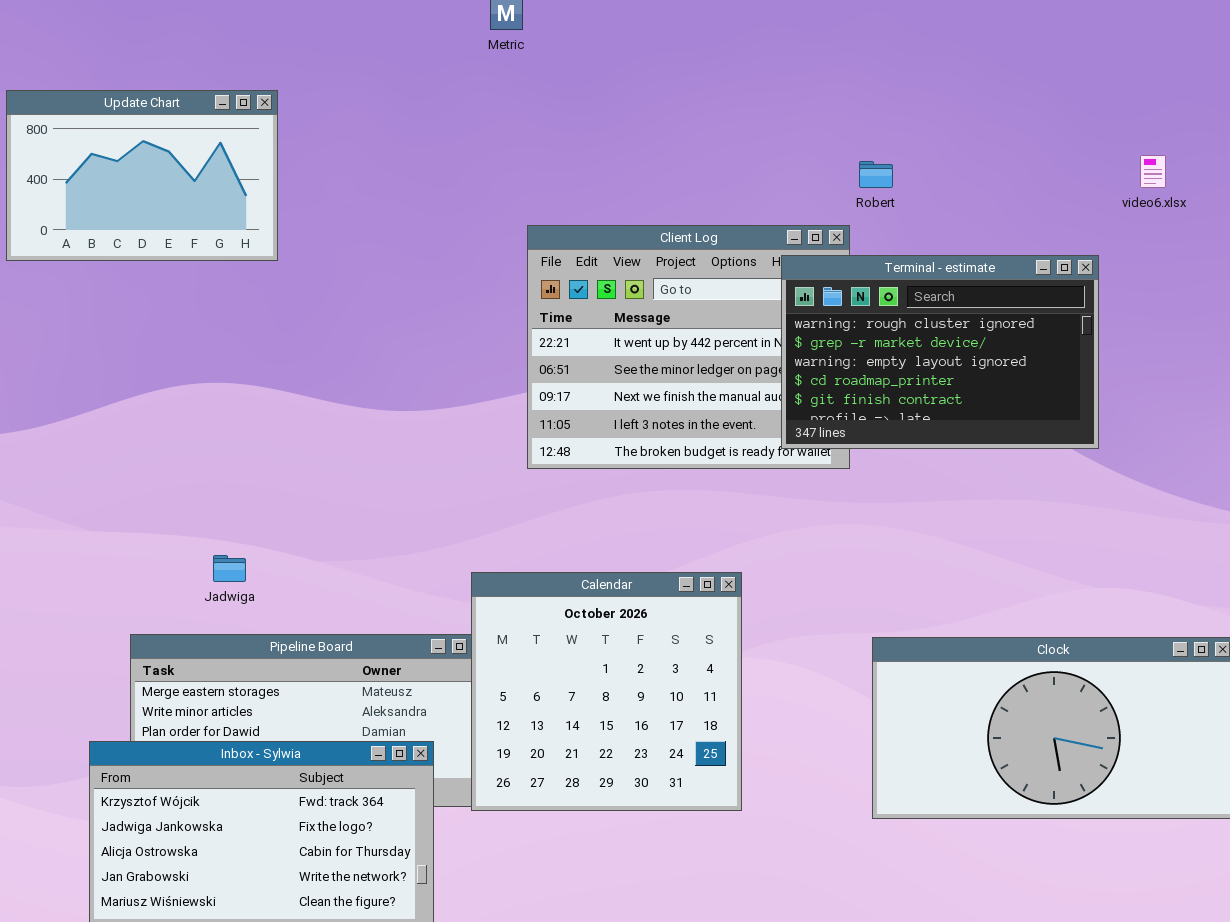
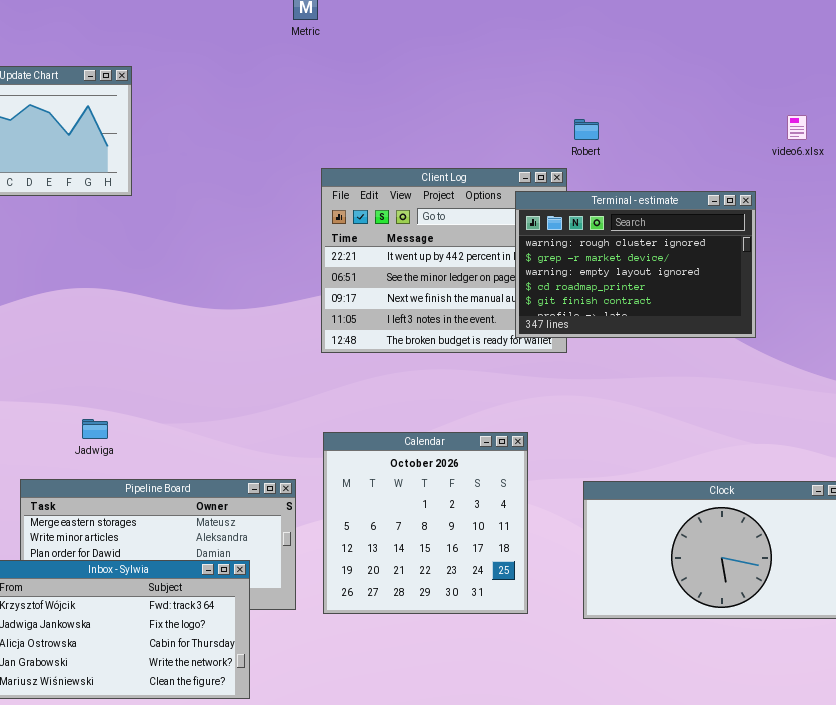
Calendar: [471,572,742,811] -> [323,432,528,614], moved

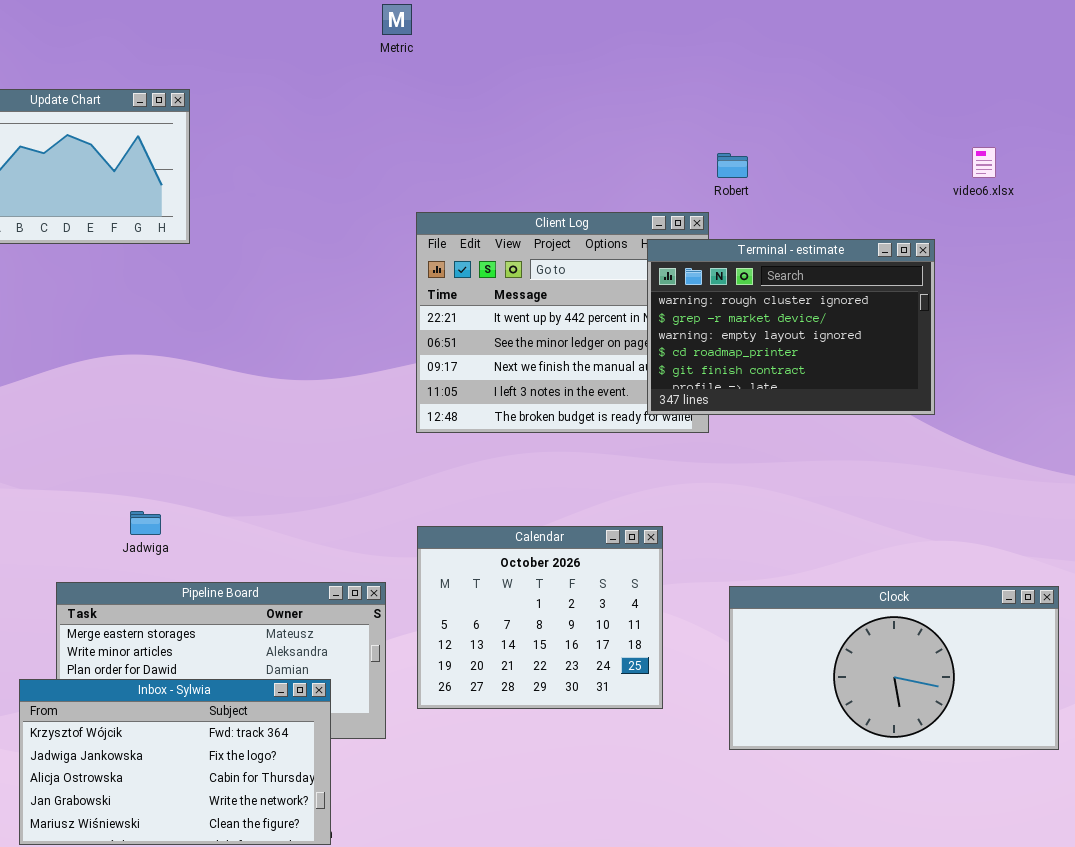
Calendar: [323,432,528,614] -> [417,526,663,709], resized

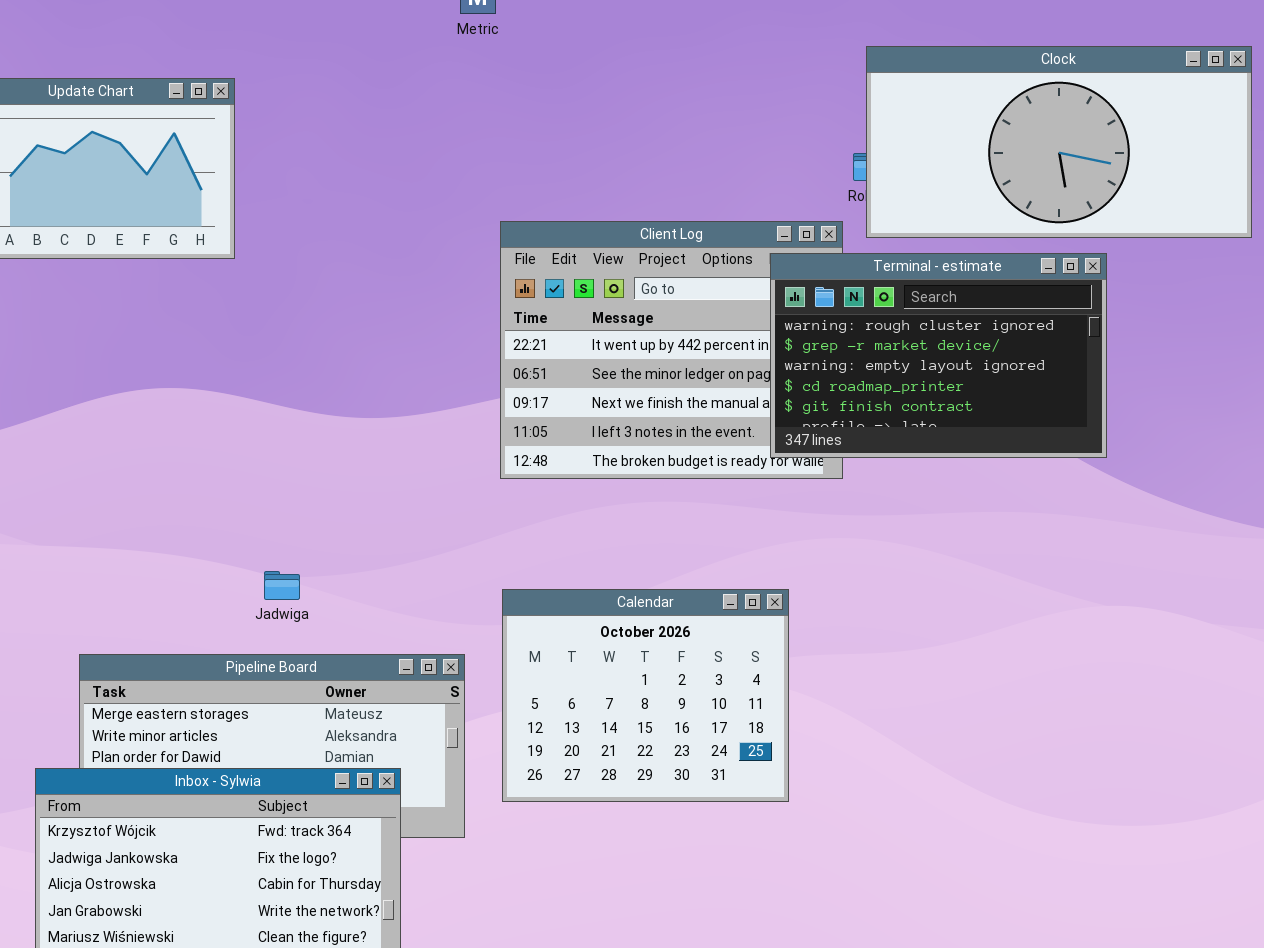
Jadwiga: [130,511,161,535] -> [264,571,300,600], moved
Clock: [729,586,1059,750] -> [866,46,1252,238], moved

